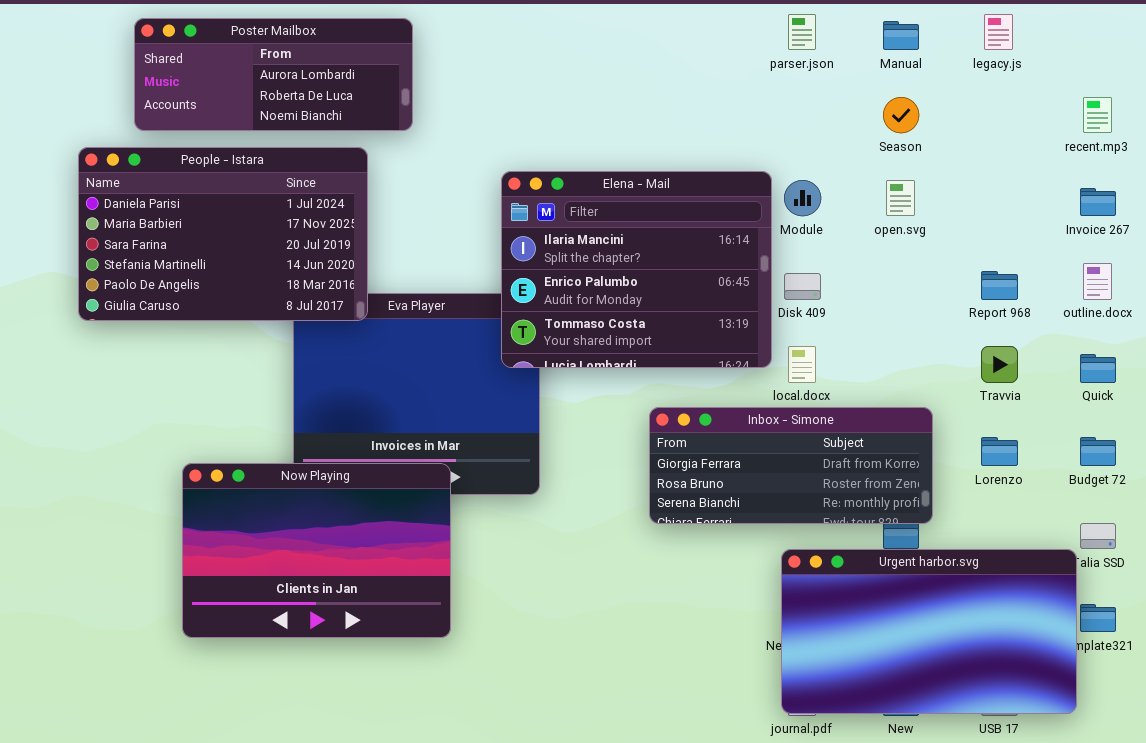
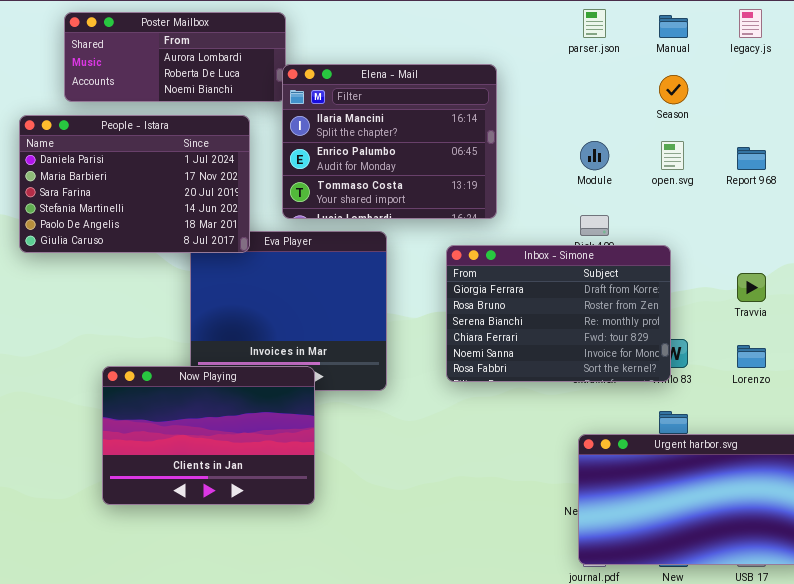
Elena - Mail: [501,171,772,368] -> [282,64,497,219], moved
Report 968: [981,271,1018,300] -> [737,147,766,170], moved
Inbox - Simone: [649,407,933,524] -> [446,245,671,382], moved, resized

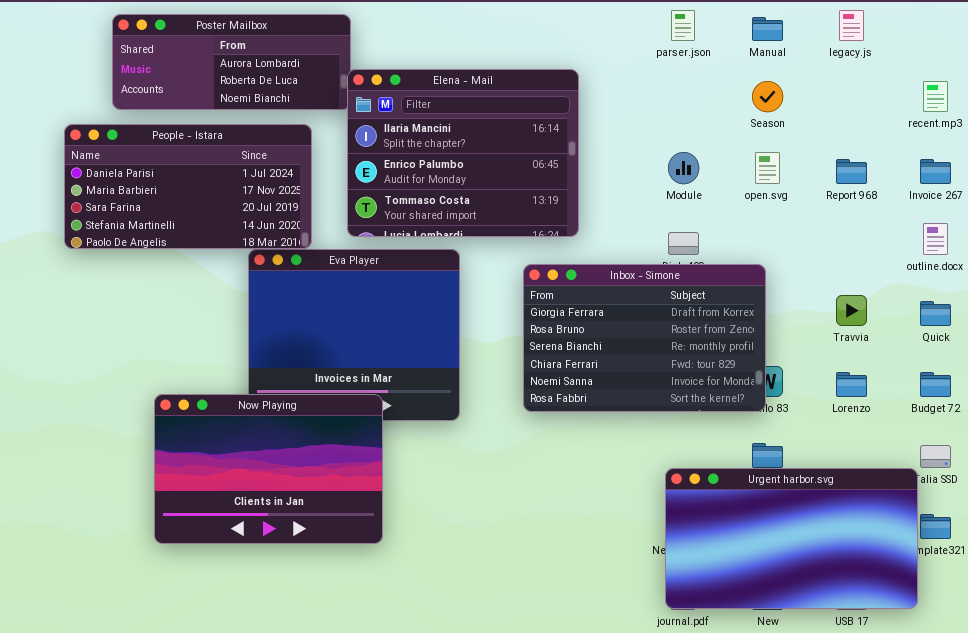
People - Istara: [19,115,250,253] -> [64,124,312,249], resized

